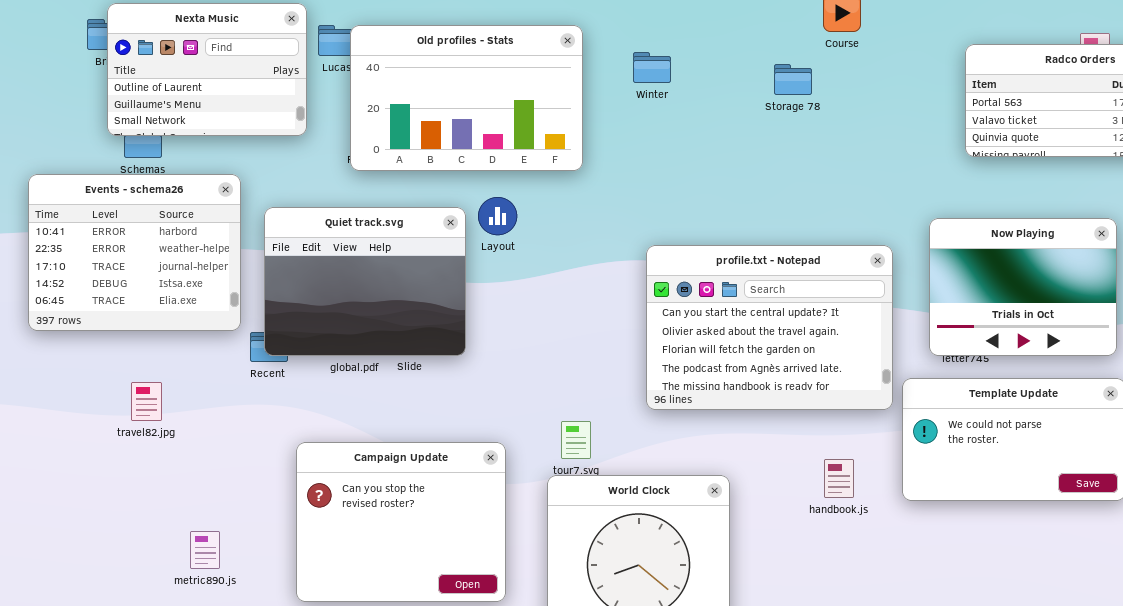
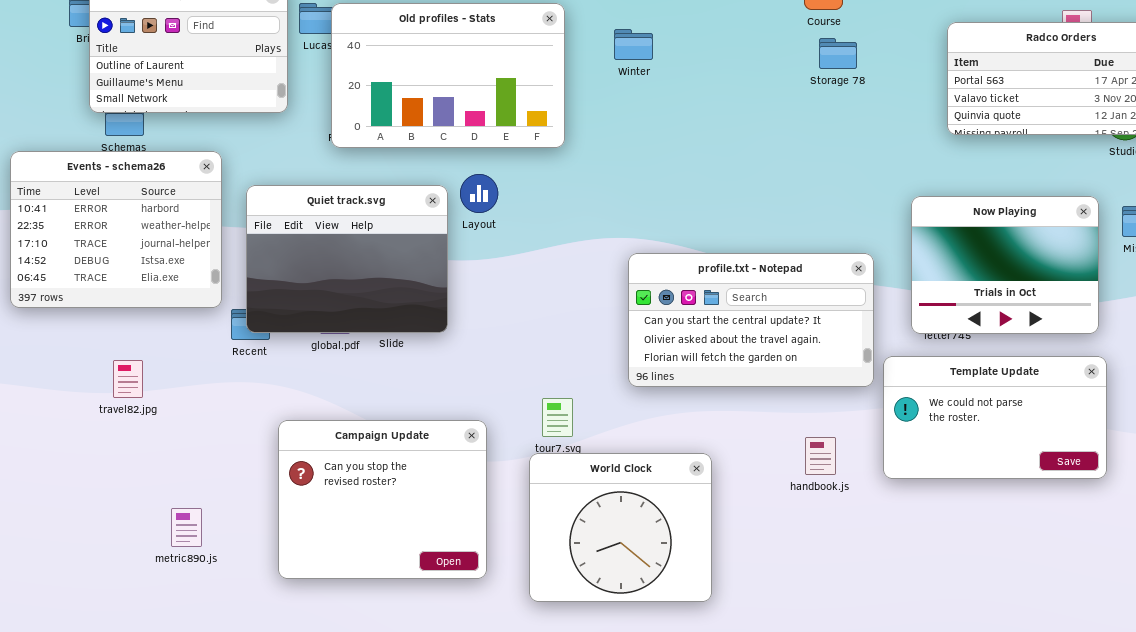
Storage 78: [774,64,812,95] -> [819,38,857,69], moved
profile.txt - Notepad: [646,245,893,410] -> [628,253,874,387], resized

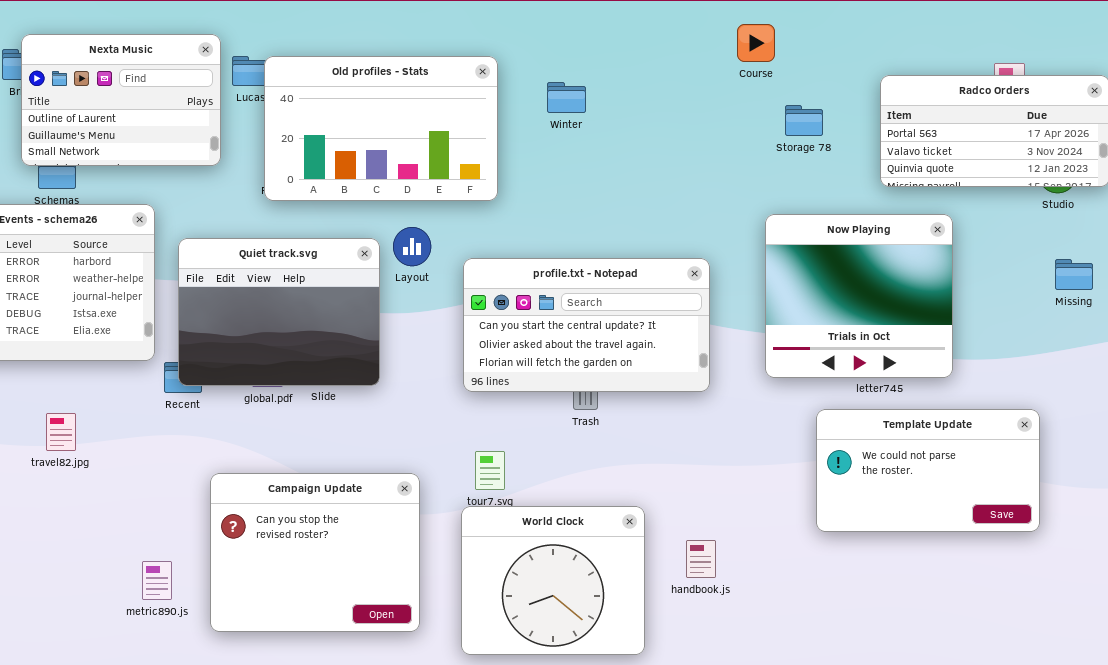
Storage 78: [819,38,857,69] -> [785,105,823,136], moved
Now Playing: [911,196,1099,334] -> [765,214,953,378], moved, resized
profile.txt - Notepad: [628,253,874,387] -> [463,258,710,392], moved
handbook.js: [805,437,836,475] -> [686,540,716,578], moved
metric890.js: [171,508,202,547] -> [142,561,172,600], moved

